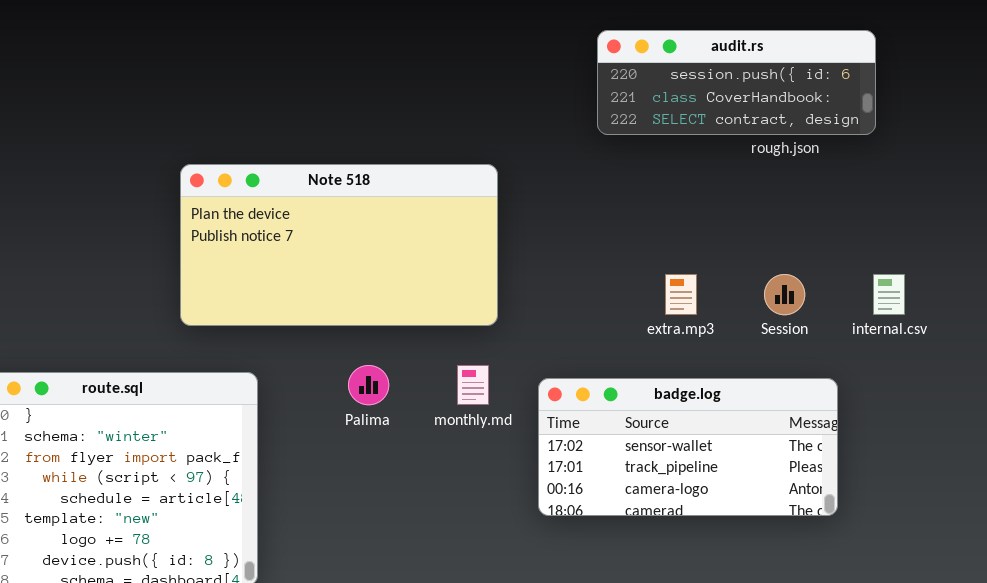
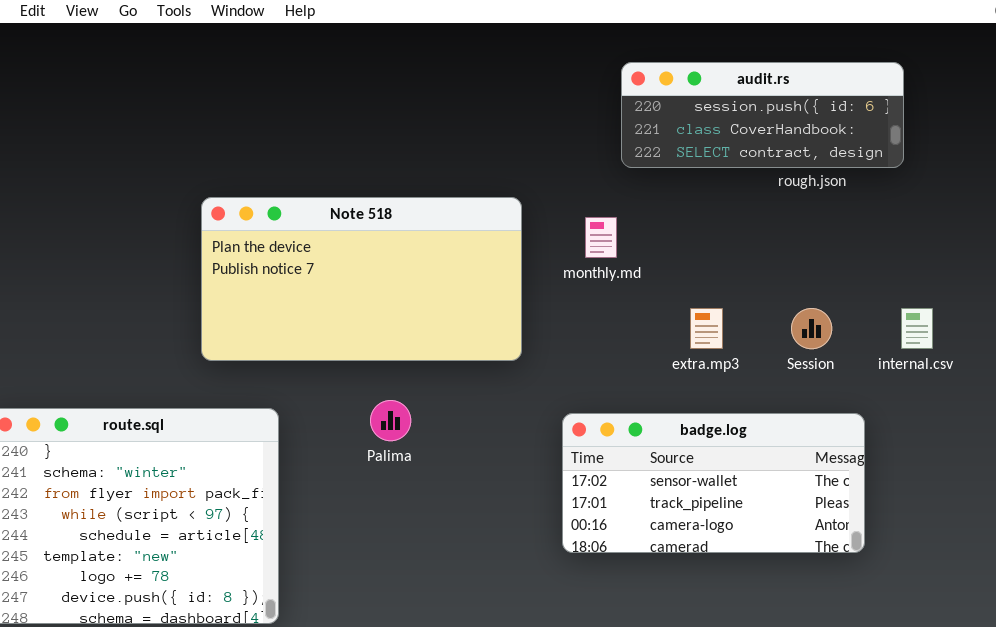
monthly.md: [457,365,489,405] -> [585,217,617,258], moved

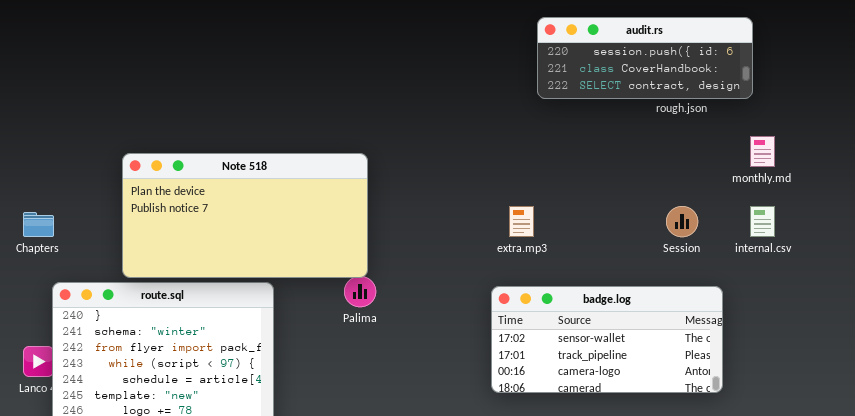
Note 518: [201,197,522,361] -> [122,153,368,278], moved
monthly.md: [585,217,617,258] -> [750,136,775,167], moved
extra.mp3: [690,308,723,349] -> [509,206,534,237], moved

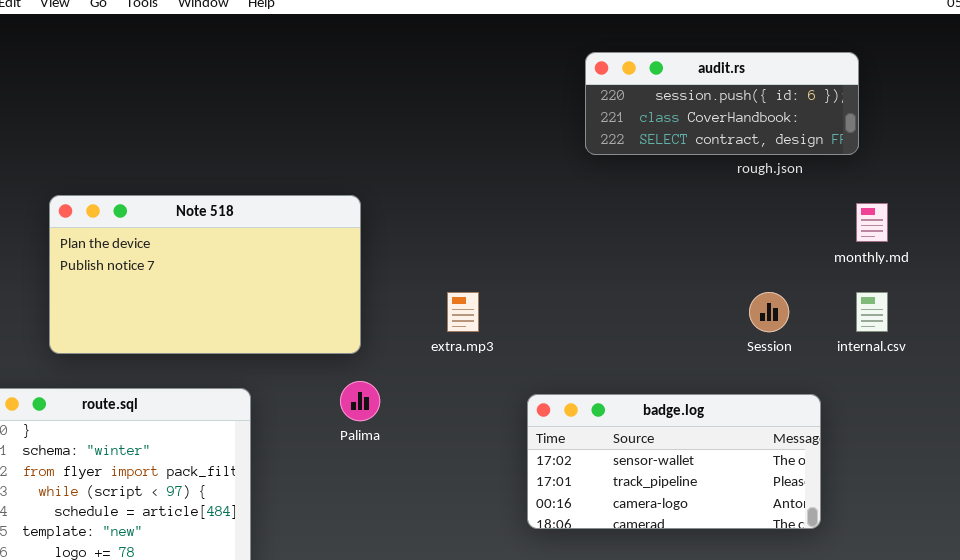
Note 518: [122,153,368,278] -> [49,195,361,354], moved
extra.mp3: [509,206,534,237] -> [447,292,479,332], moved

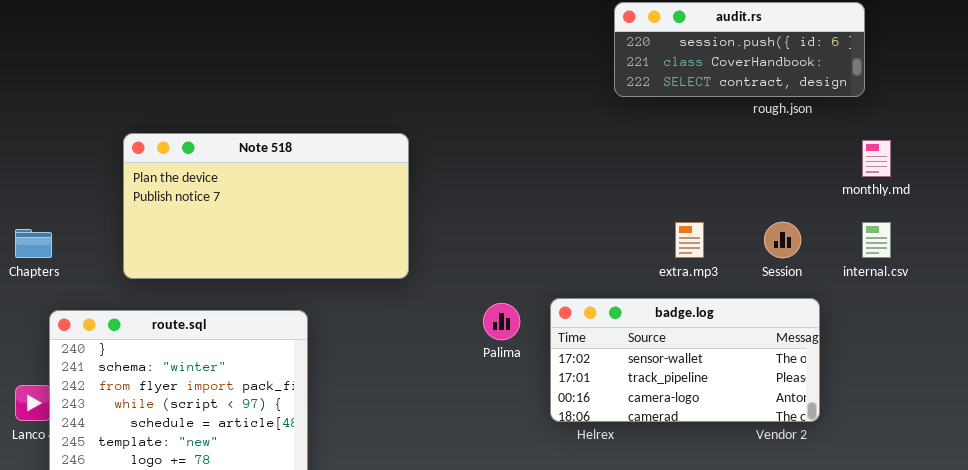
extra.mp3: [447,292,479,332] -> [675,222,704,258], moved
Palima: [340,381,380,421] -> [483,303,520,340], moved
badge.log: [527,394,821,529] -> [550,298,820,422], moved

